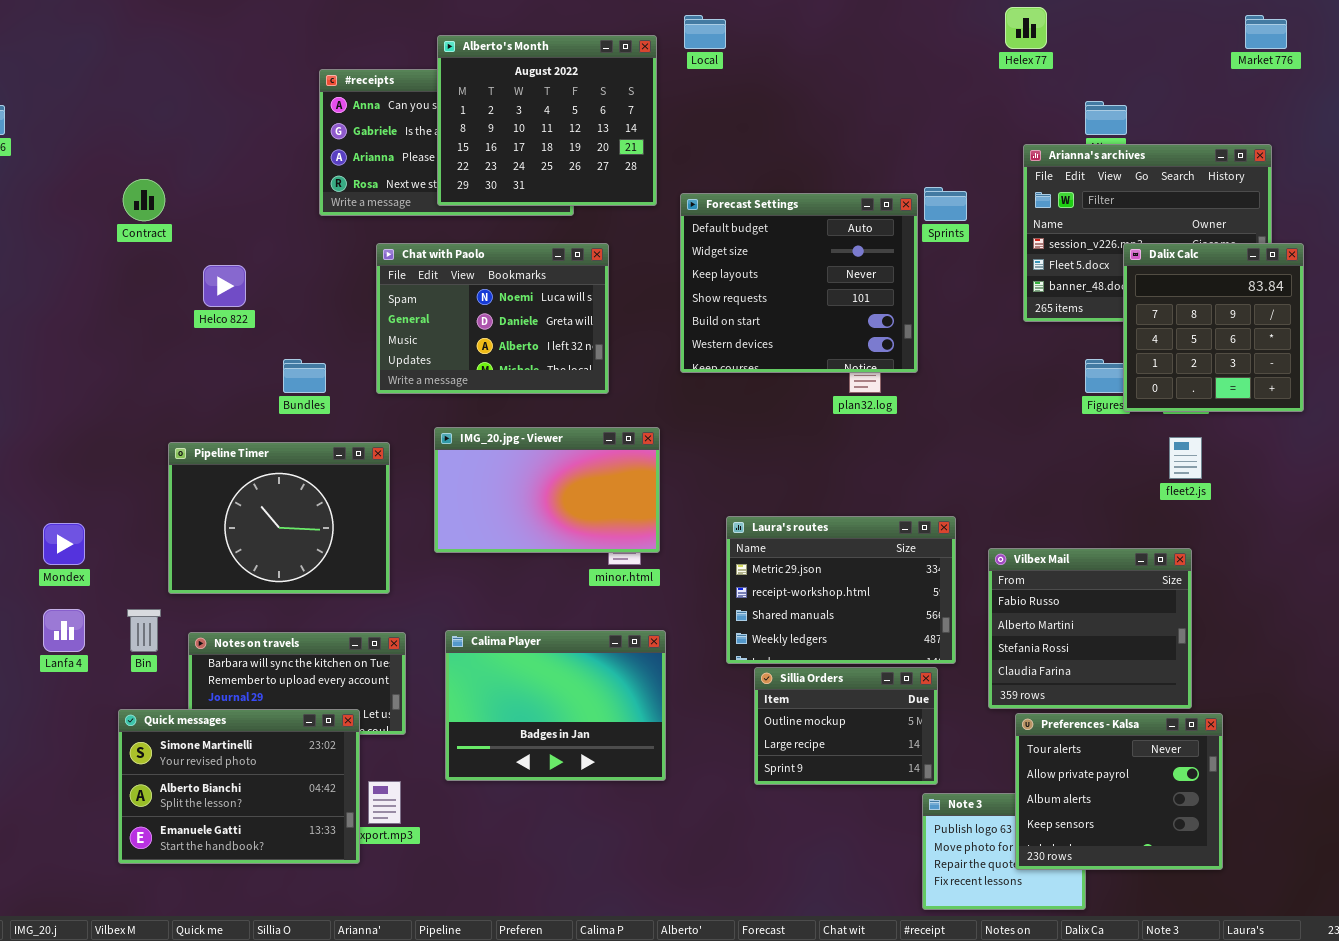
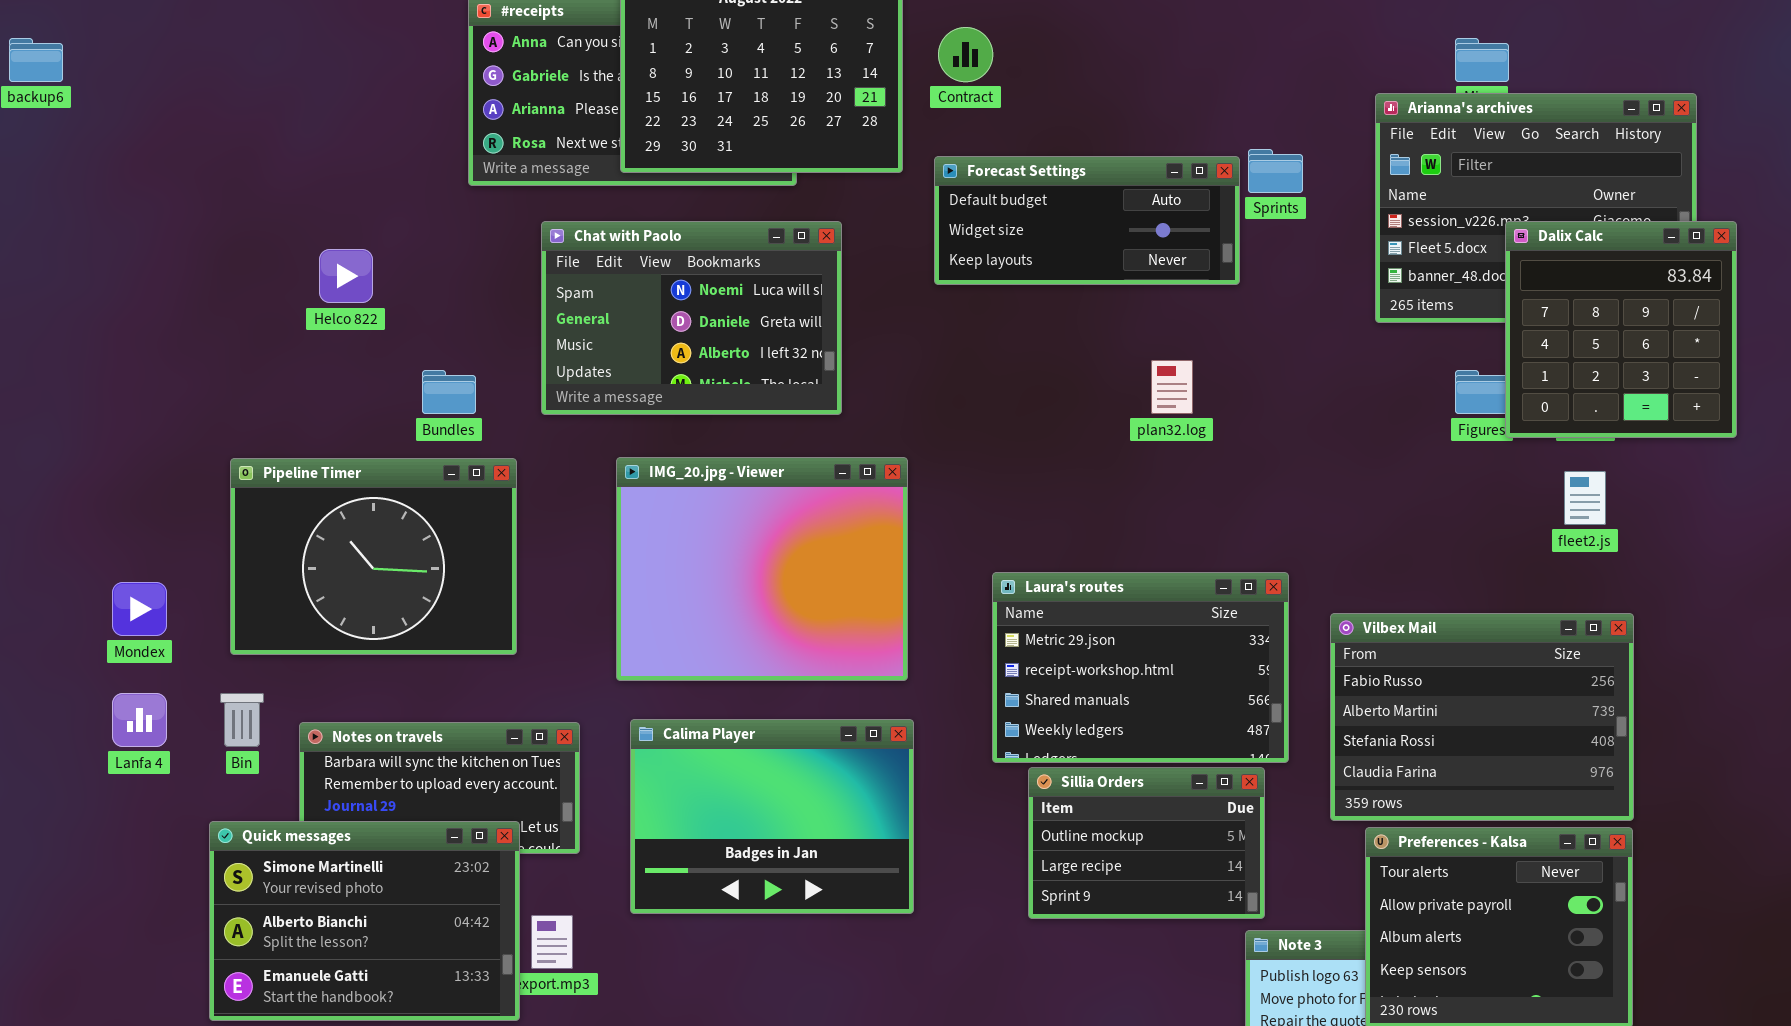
Contract: [123,179,165,221] -> [938,27,993,82], moved
Forecast Settings: [680,193,918,373] -> [934,156,1240,285], resized
IMG_20.jpg - Viewer: [434,427,660,553] -> [616,457,908,681], resized
Pipeline Timer: [168,442,390,594] -> [230,458,517,655], moved
Vilbex Mail: [988,548,1192,709] -> [1330,613,1634,821], resized

